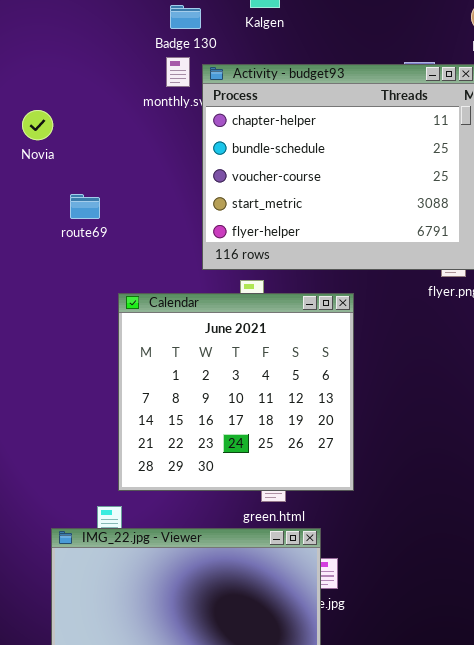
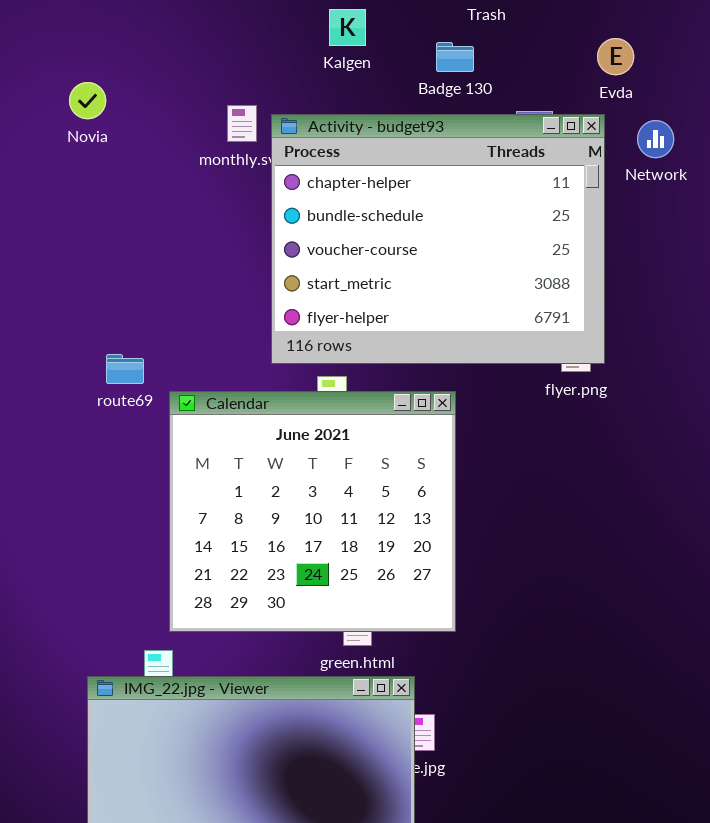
Badge 130: [170,5,201,29] -> [436,42,474,72], moved
Novia: [22,110,53,140] -> [69,82,106,119], moved
route69: [70,194,100,219] -> [106,354,144,384], moved

